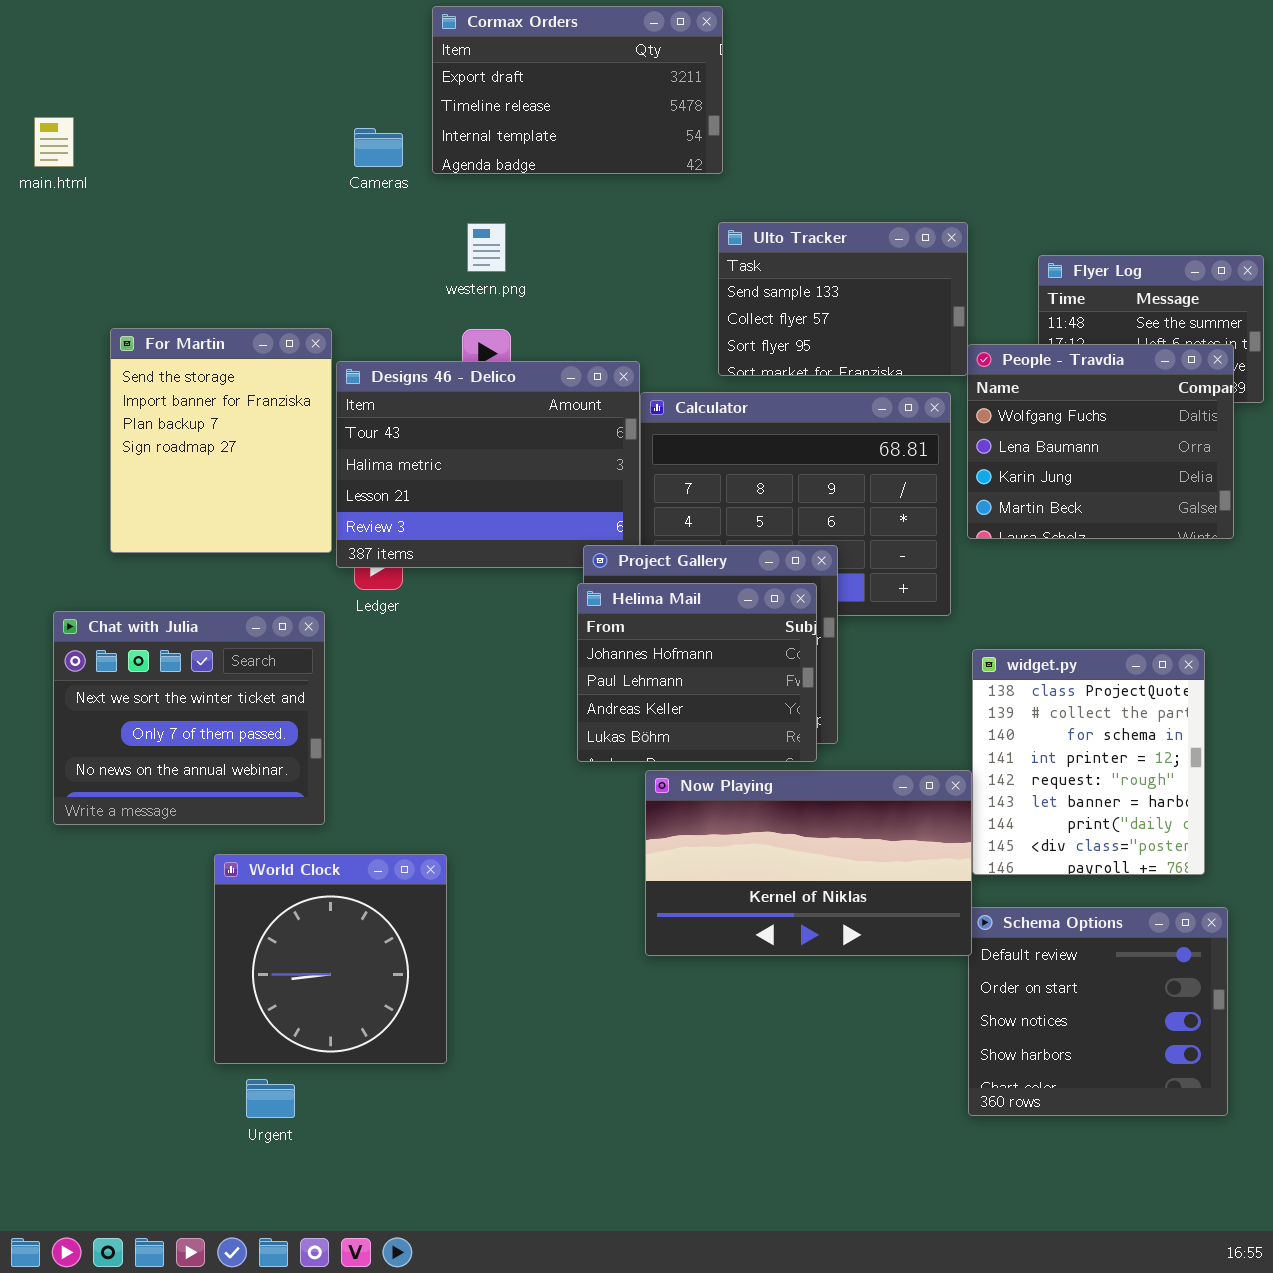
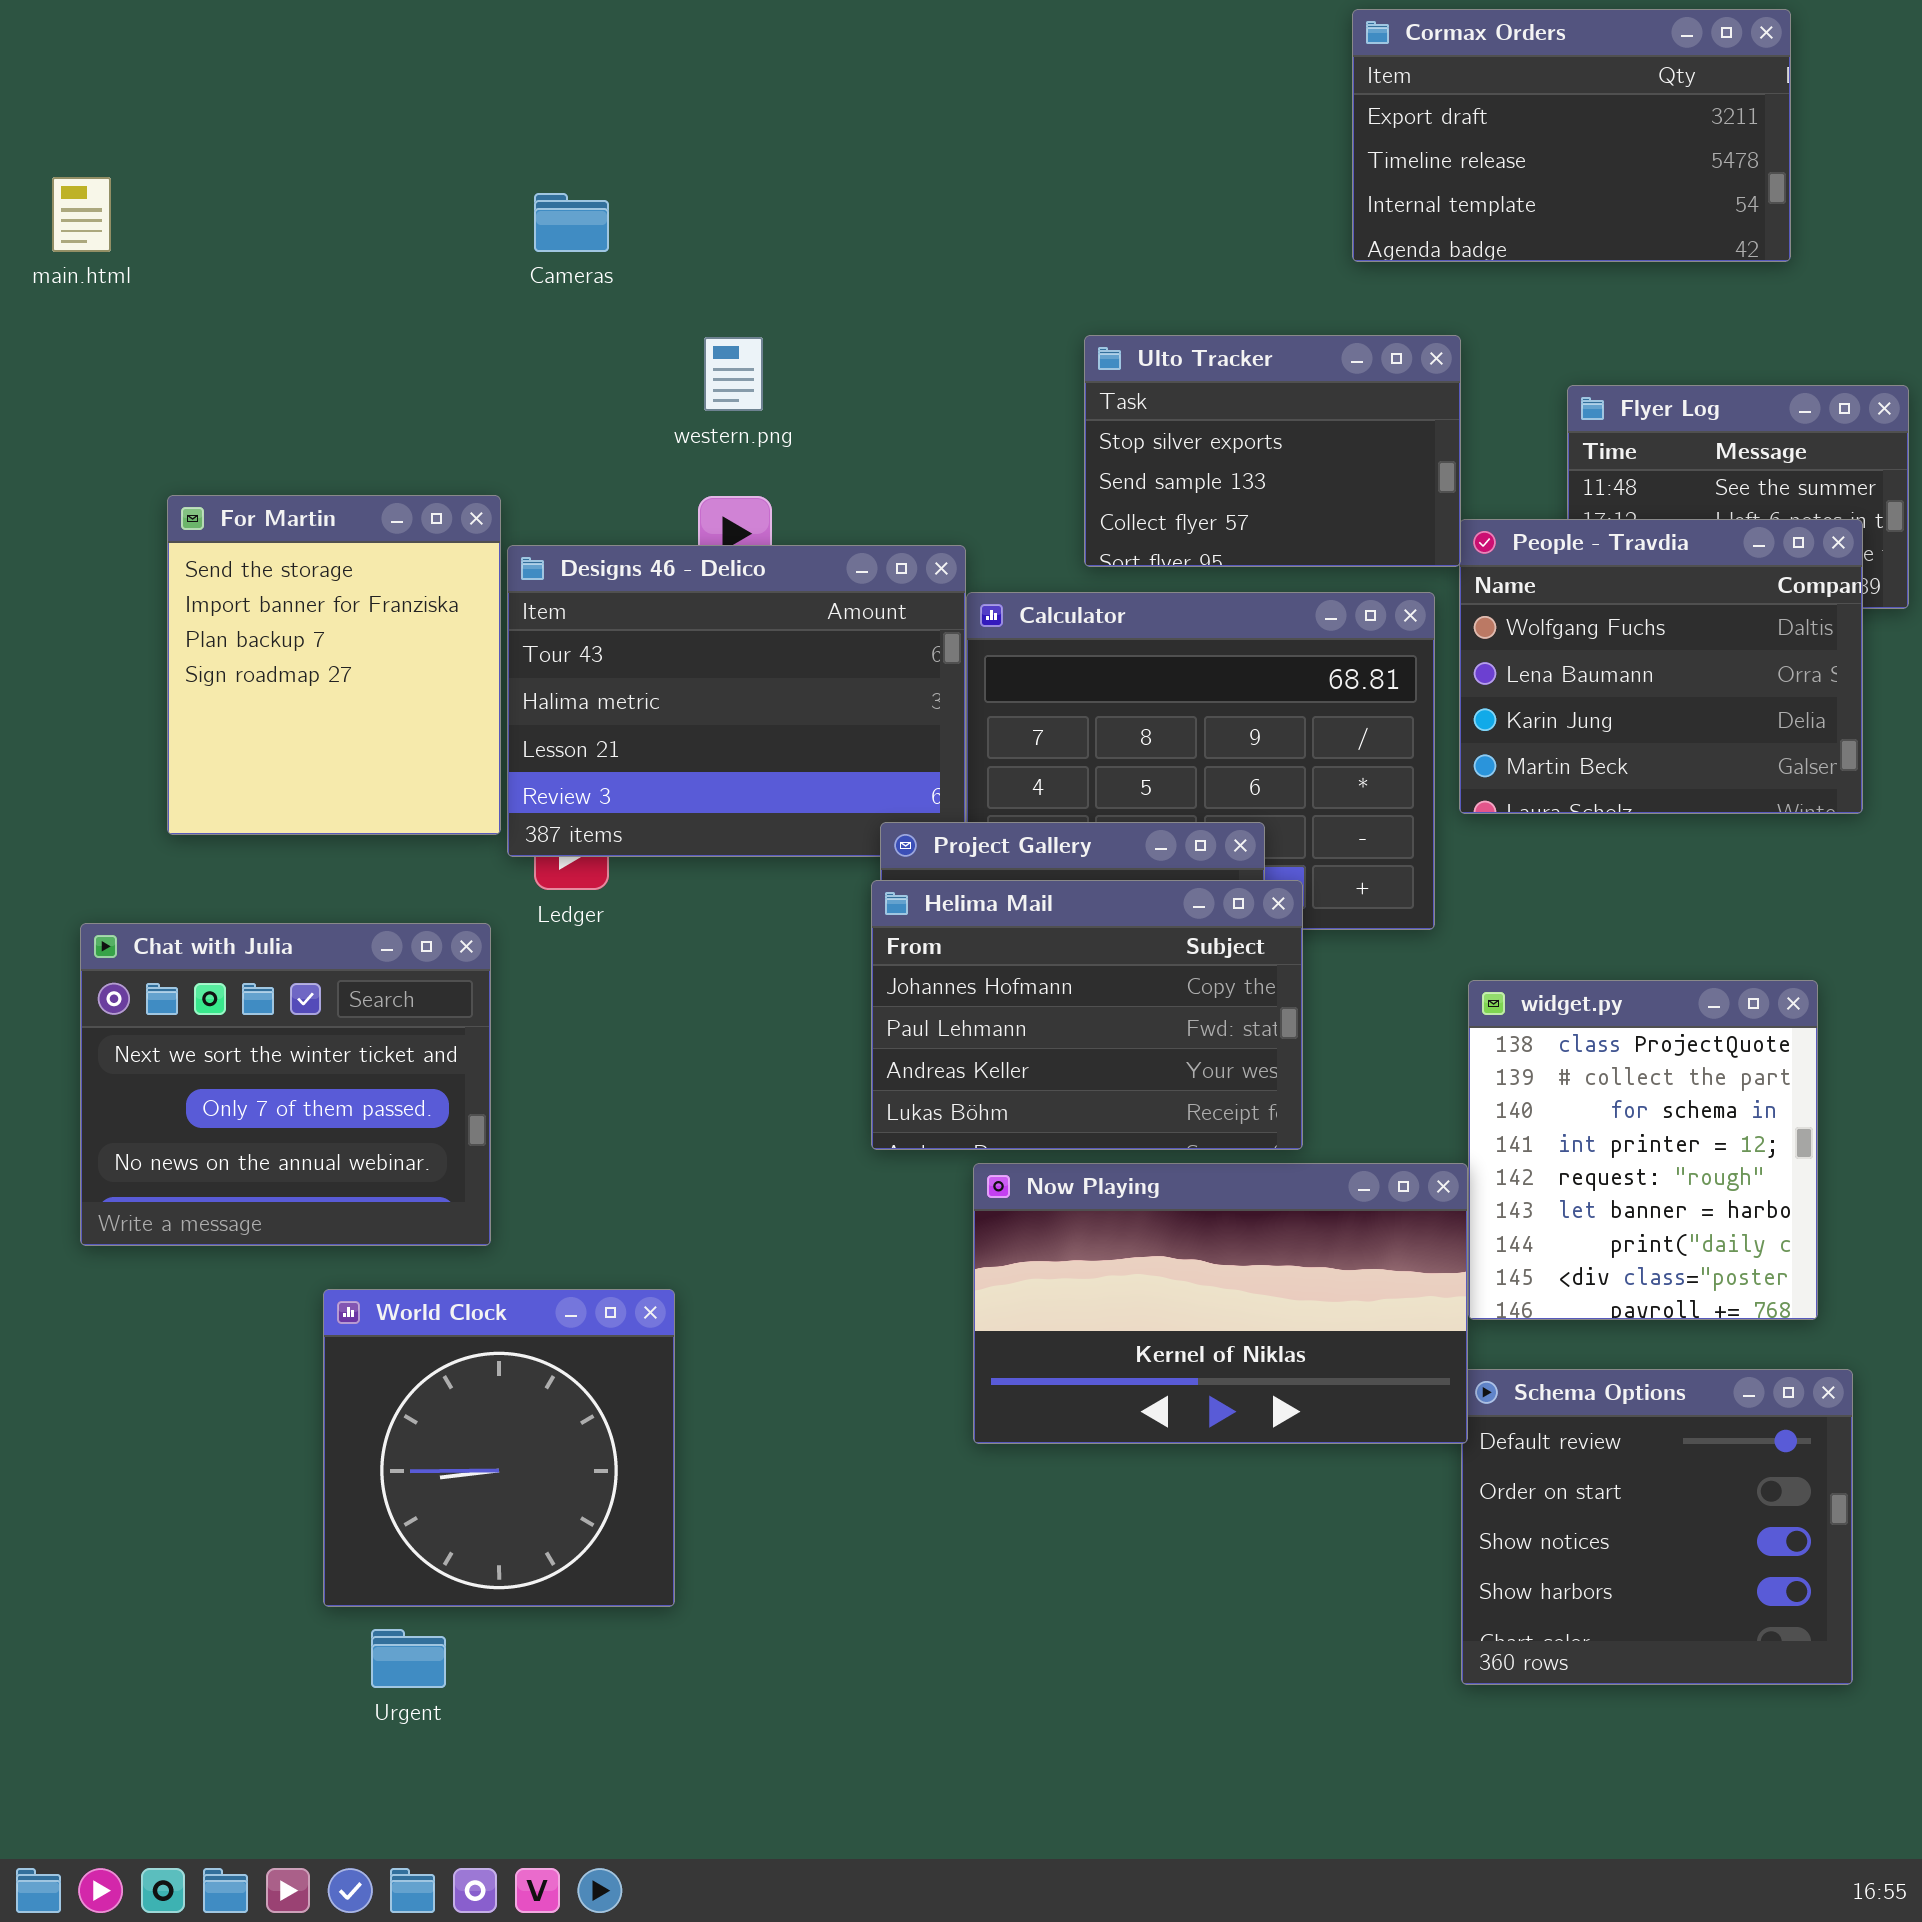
Cormax Orders: [432,6,723,174] -> [1352,9,1791,262], moved
Ulto Tracker: [718,222,968,376] -> [1084,335,1461,567], scrolled up 1 row
Helima Mail: [577,583,817,762] -> [871,880,1303,1150], resized

